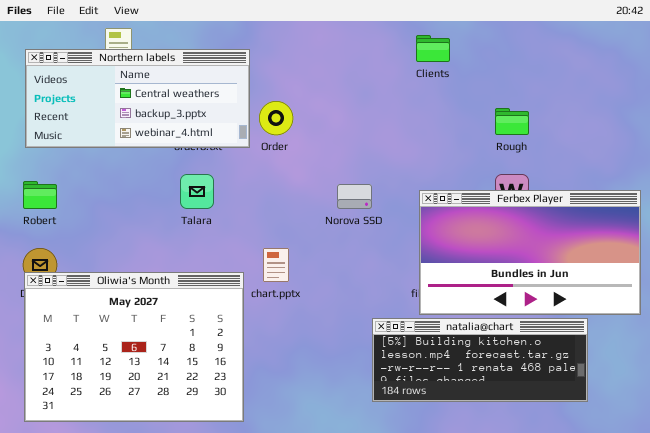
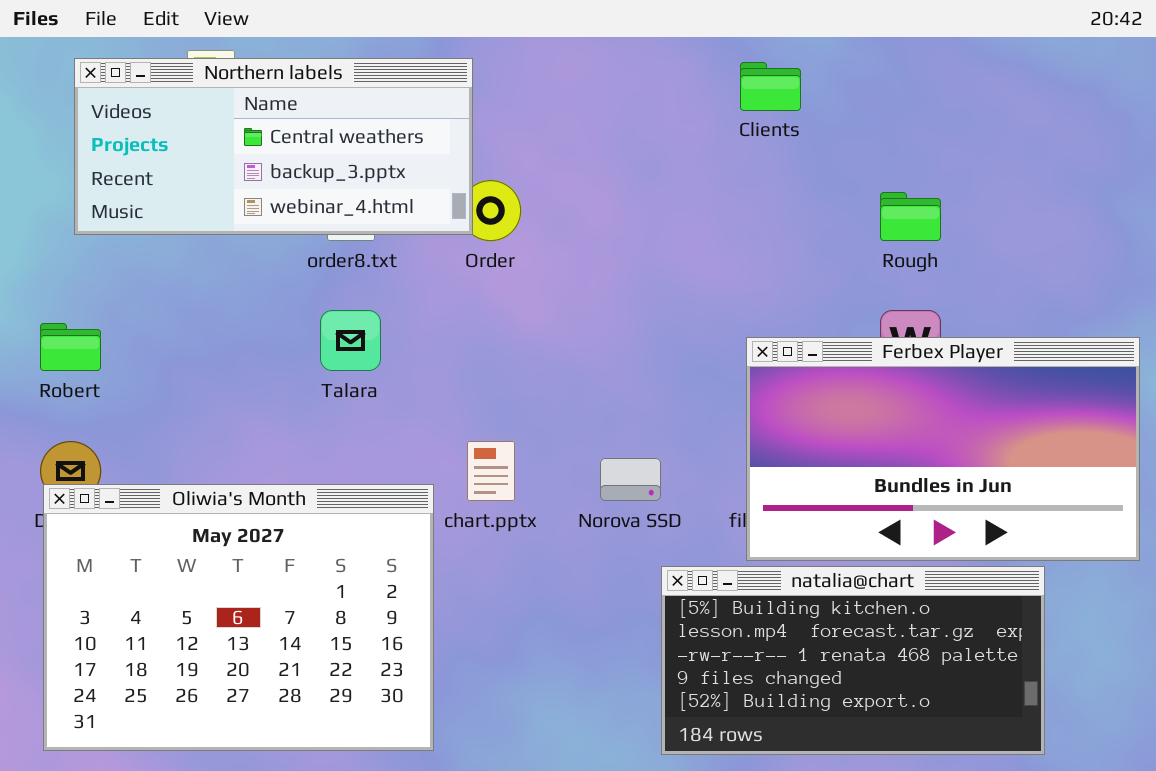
Northern labels: [25,49,250,148] -> [74,58,473,235], moved
Norova SSD: [337,184,372,209] -> [600,458,661,501], moved
natalia@chart: [372,318,588,402] -> [661,566,1045,755], resized

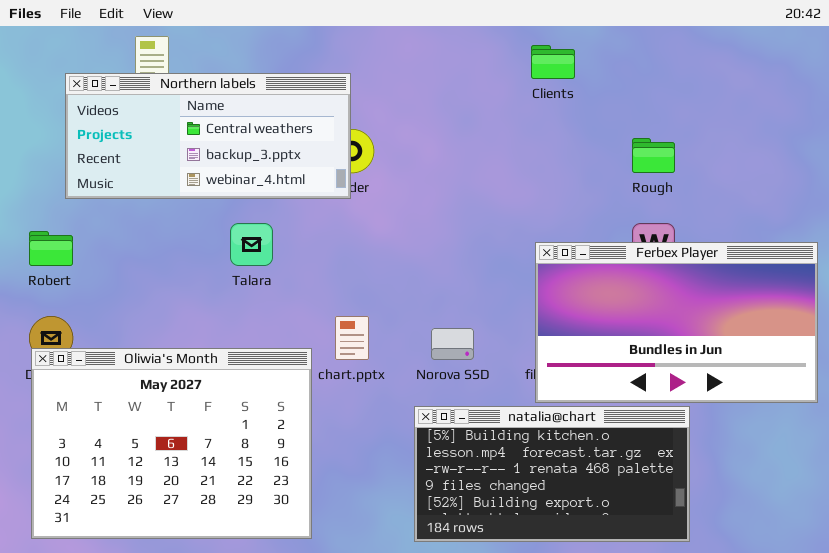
Northern labels: [74,58,473,235] -> [65,73,351,199], moved
natalia@chart: [661,566,1045,755] -> [414,406,690,542], moved

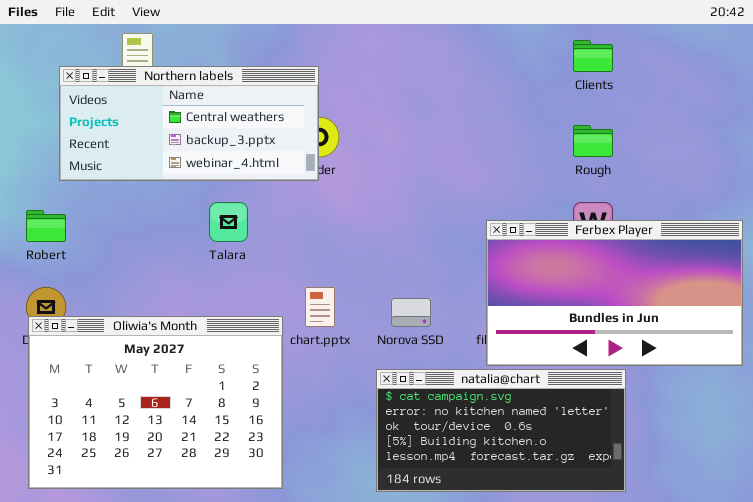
Clients: [531,45,575,79] -> [573,40,613,72], moved
natalia@chart: [414,406,690,542] -> [376,369,626,492], scrolled up 3 rows

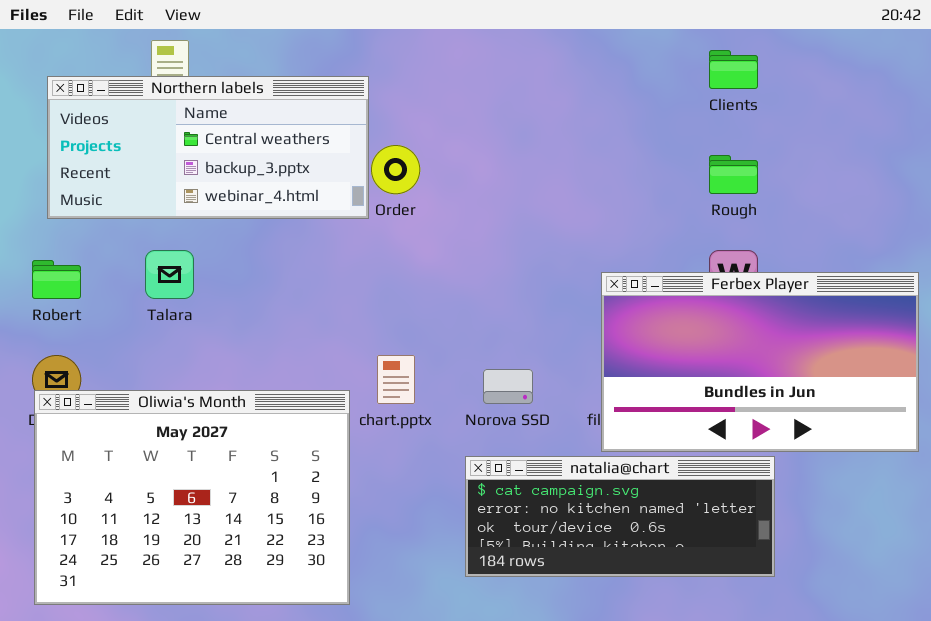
Northern labels: [59,66,319,181] -> [47,76,369,219], moved
Talara: [209,202,248,242] -> [145,250,194,299], moved
natalia@chart: [376,369,626,492] -> [465,456,775,577], resized

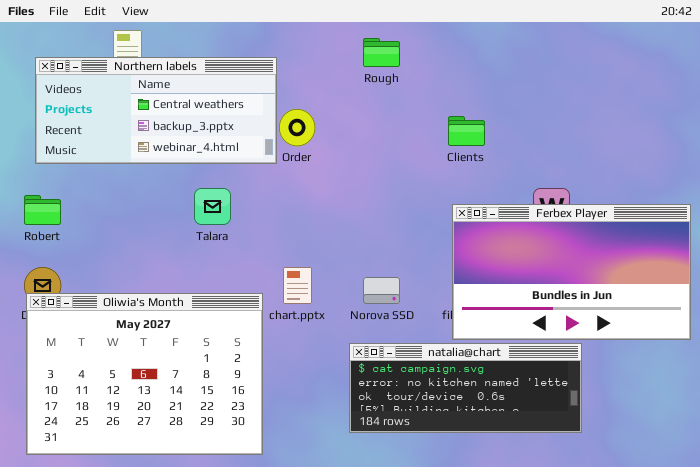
Clients: [709,50,758,89] -> [448,116,485,146], moved
Rough: [709,155,758,194] -> [363,38,400,67], moved
Talara: [145,250,194,299] -> [194,188,231,225], moved

